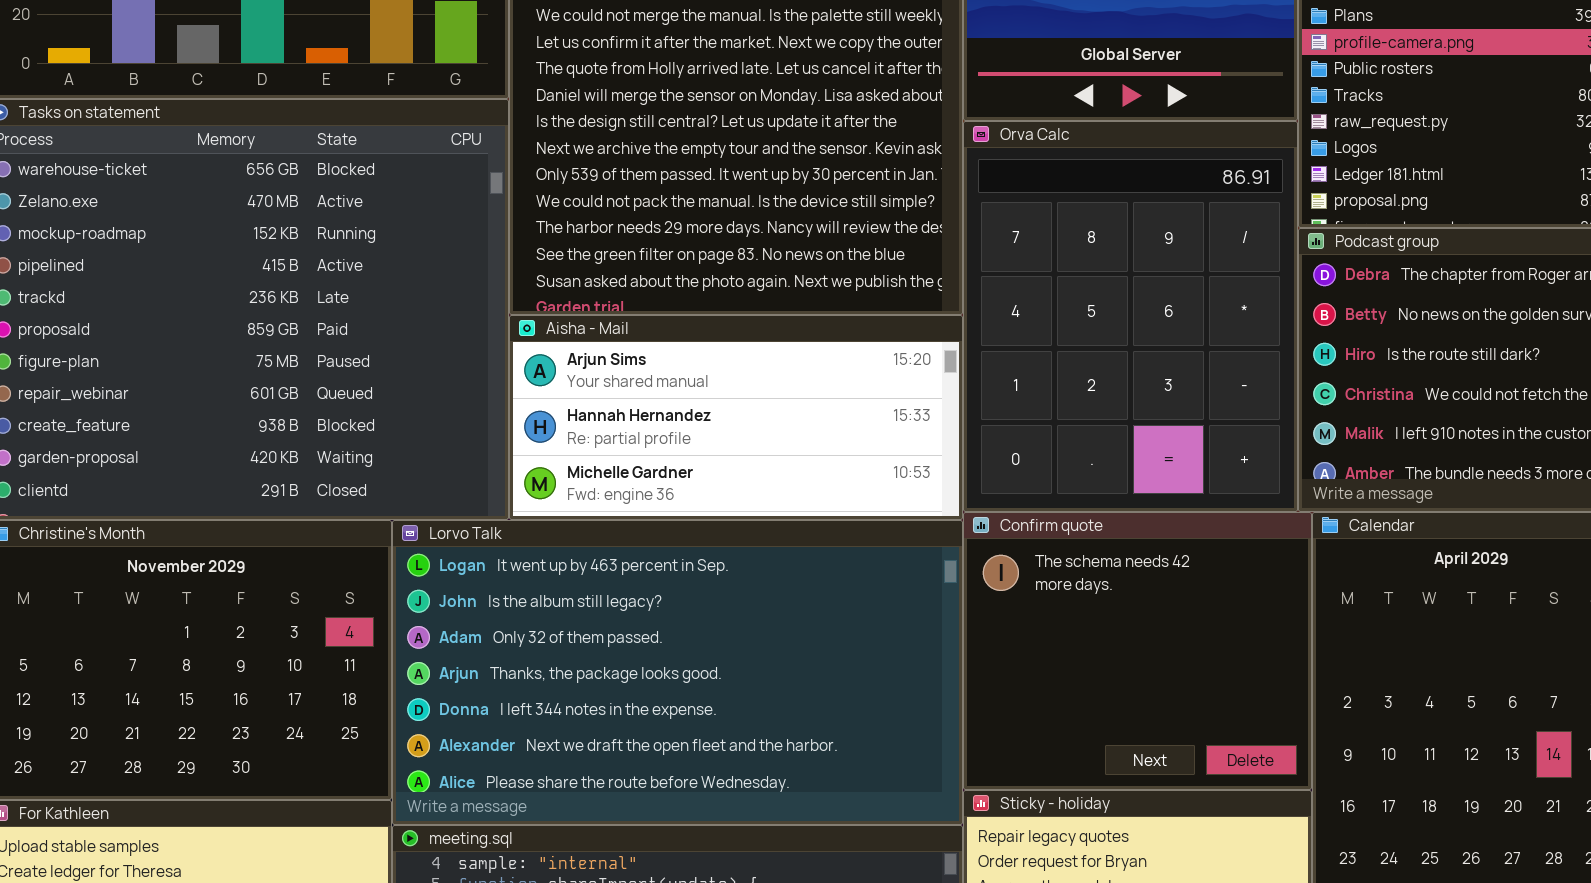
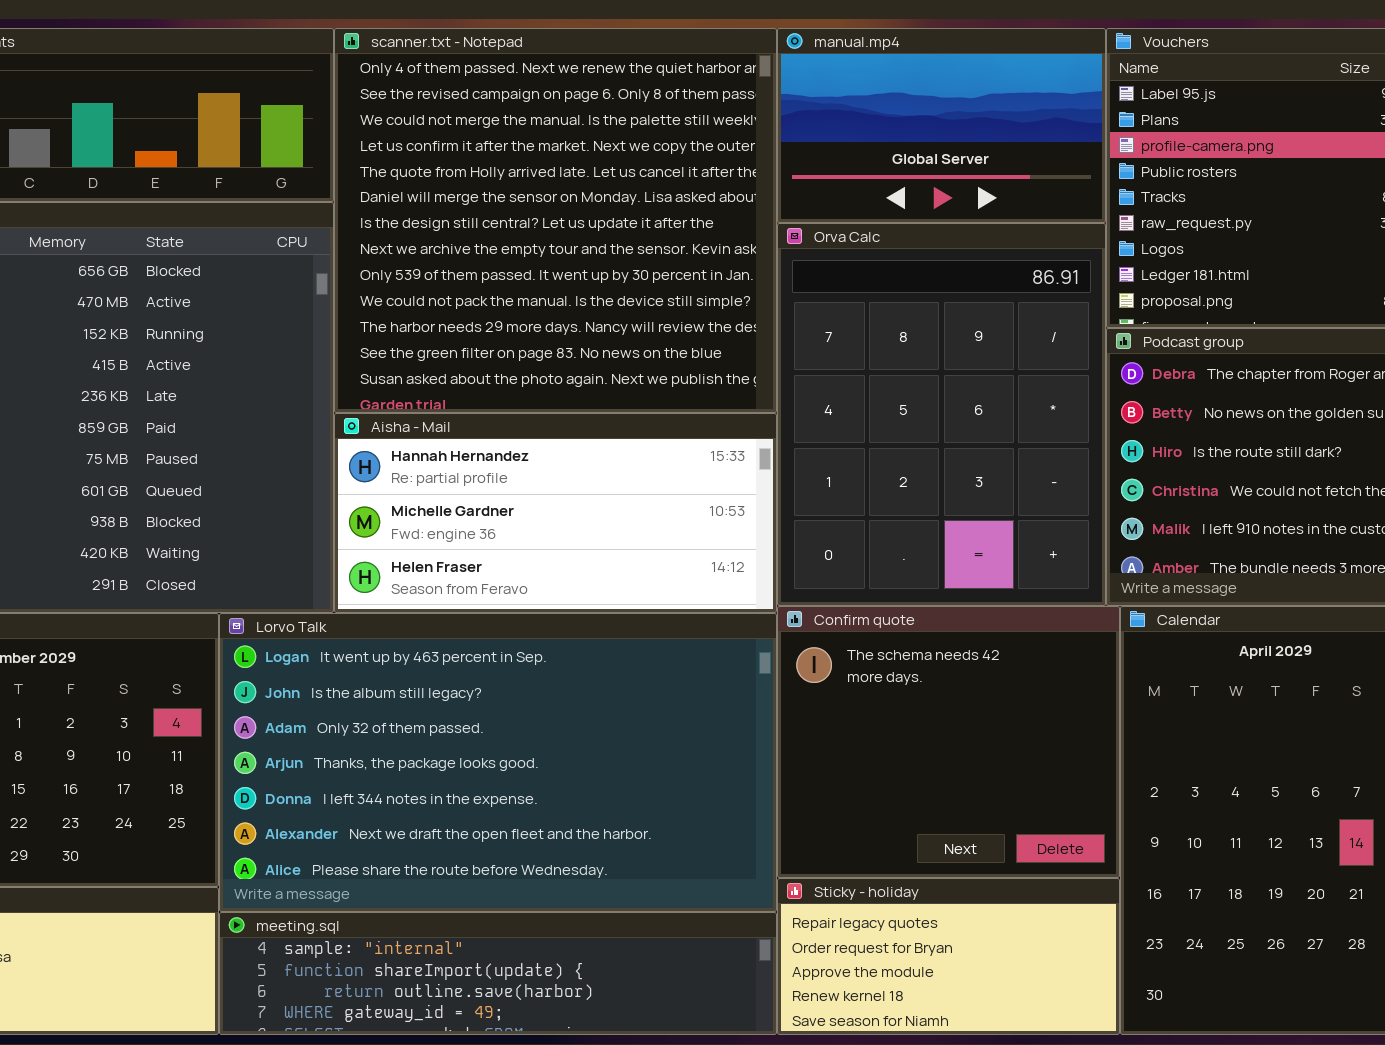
Aisha - Mail: [509,315,963,520] -> [334,413,777,613], scrolled down 1 row

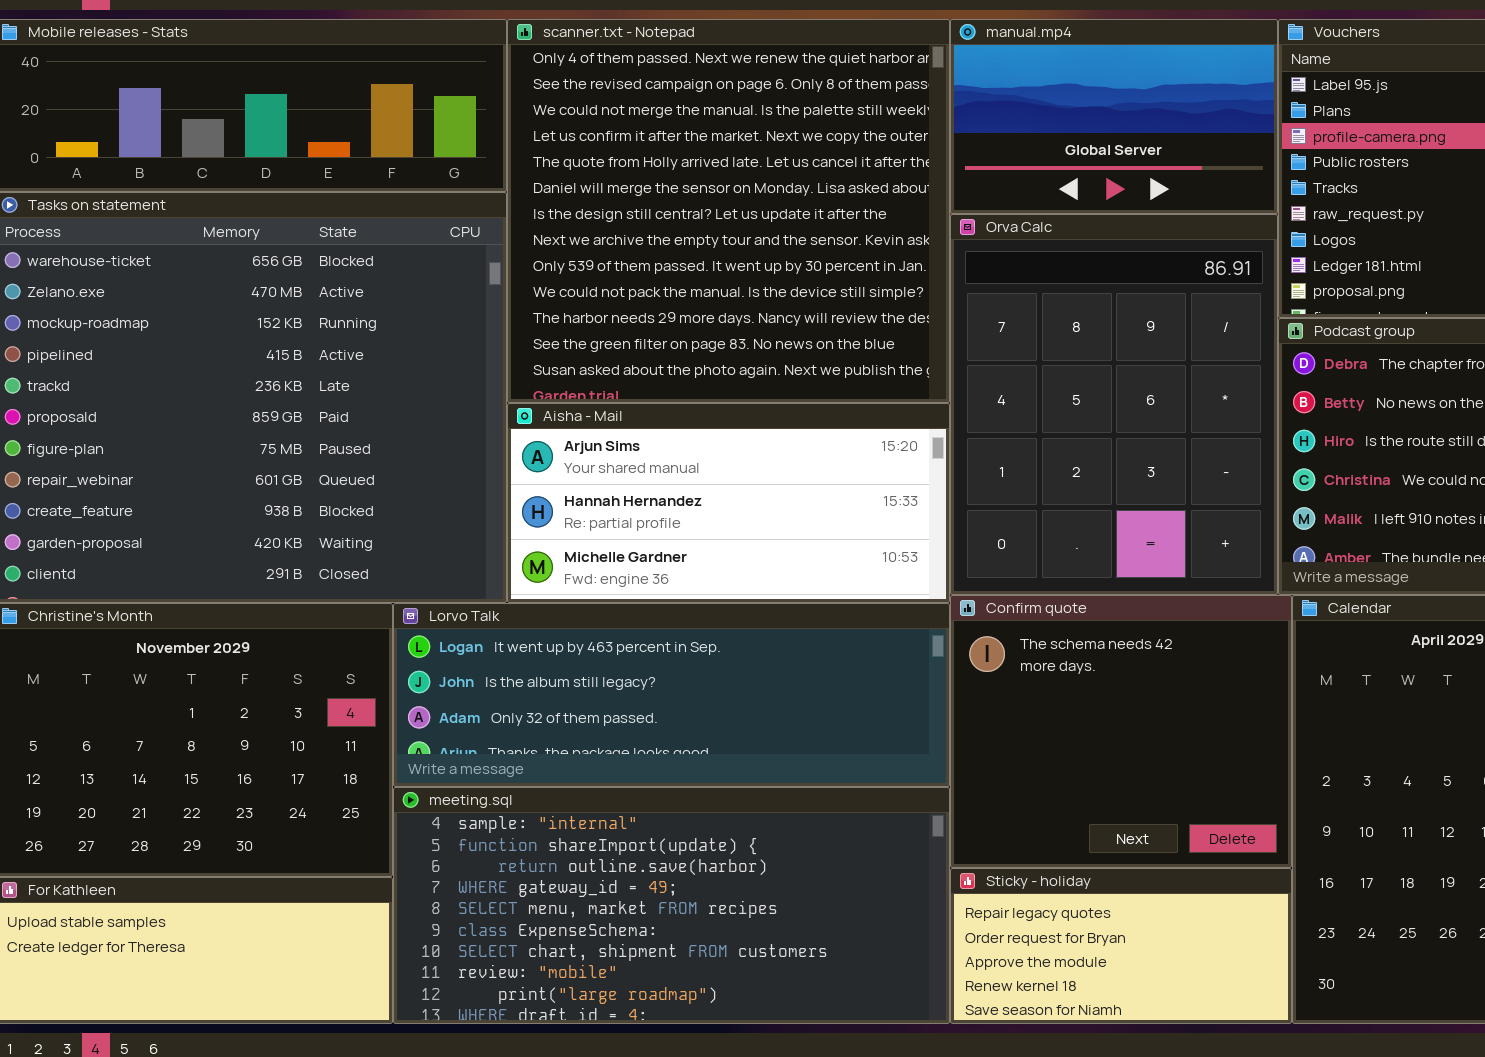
Aisha - Mail: [334,413,777,613] -> [507,403,950,603], scrolled up 1 row
Lorvo Talk: [219,613,777,912] -> [393,603,950,787], resized
meeting.sql: [219,912,777,1035] -> [393,787,950,1024], resized

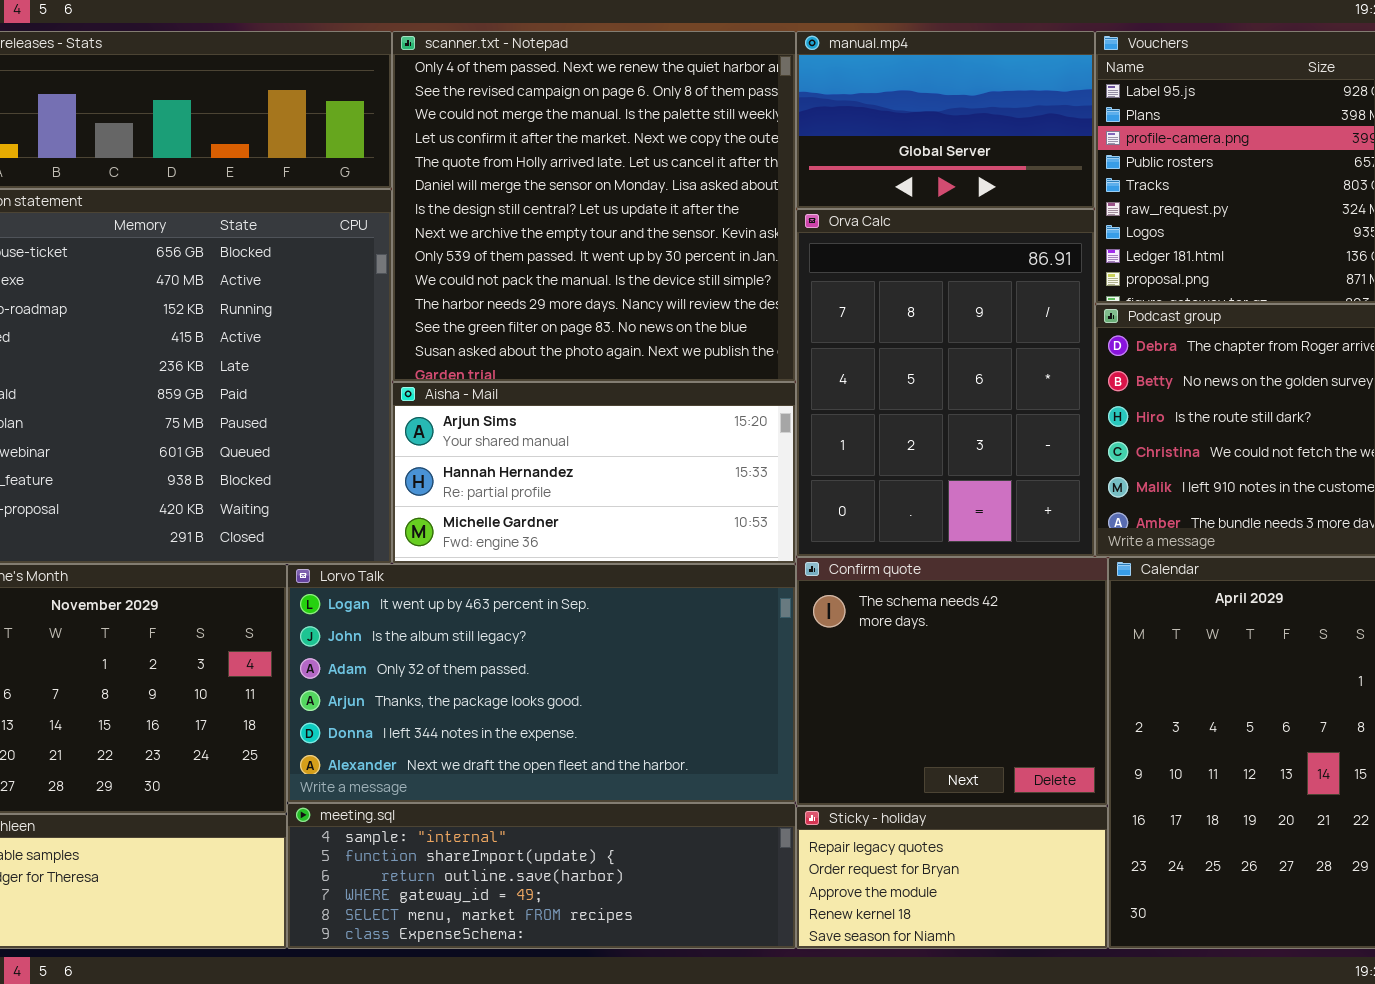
Lorvo Talk: [393,603,950,787] -> [287,564,796,803], resized
meeting.sql: [393,787,950,1024] -> [287,803,796,949], resized

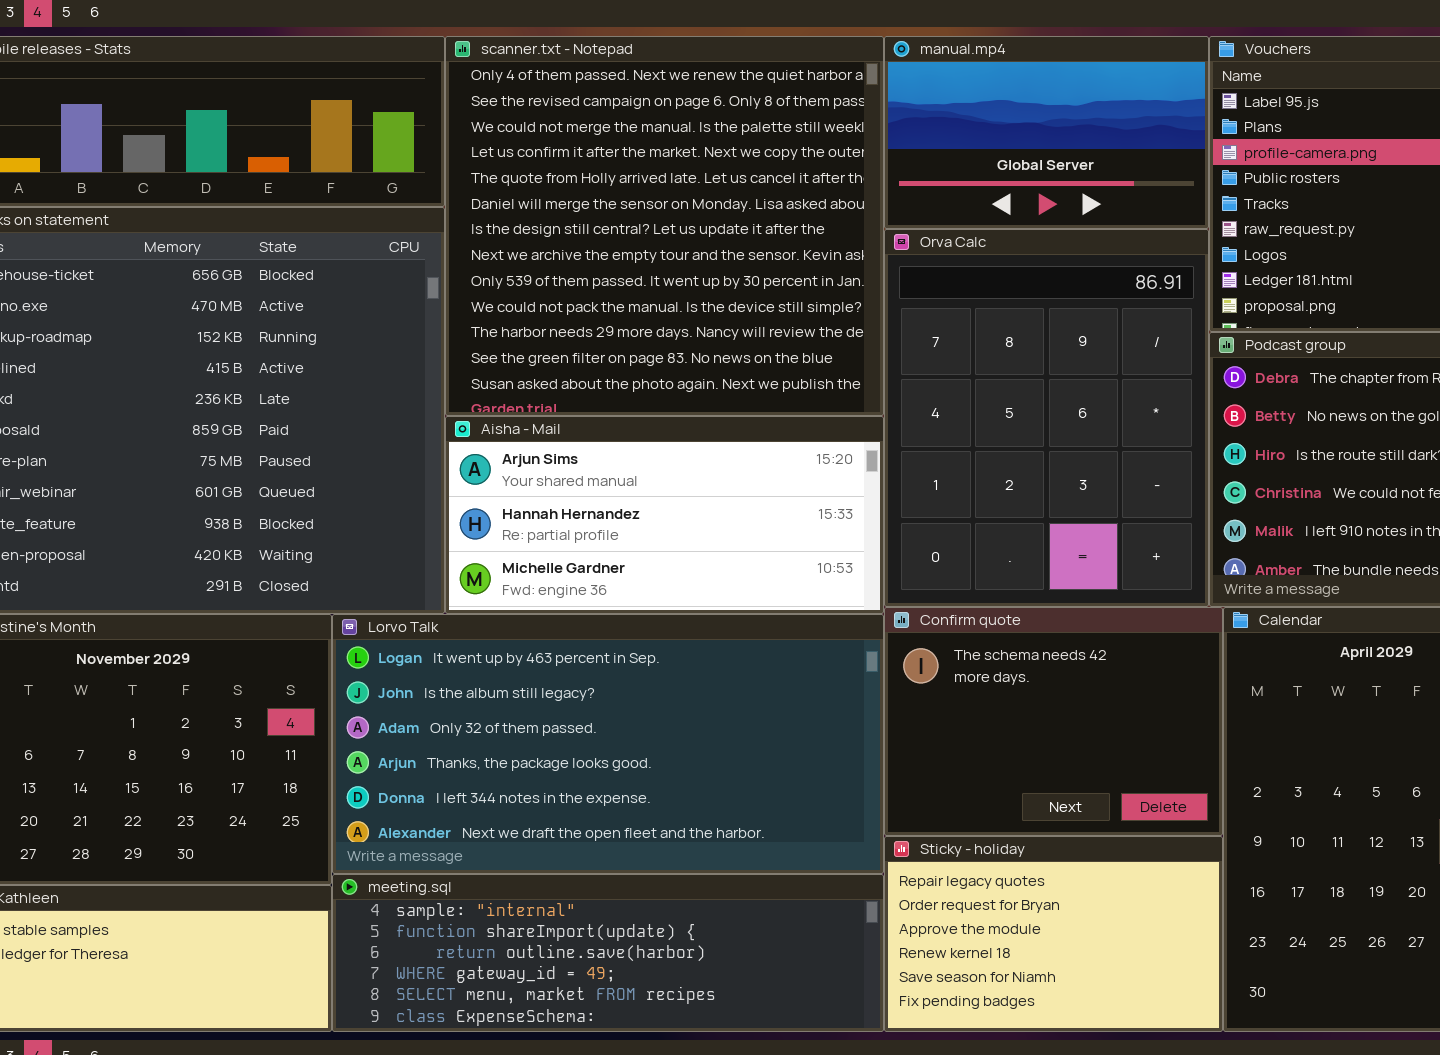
Confirm quote: [796,557,1108,806] -> [884,607,1223,836], resized
Sticky - holiday: [796,806,1108,949] -> [884,836,1223,1032], resized

